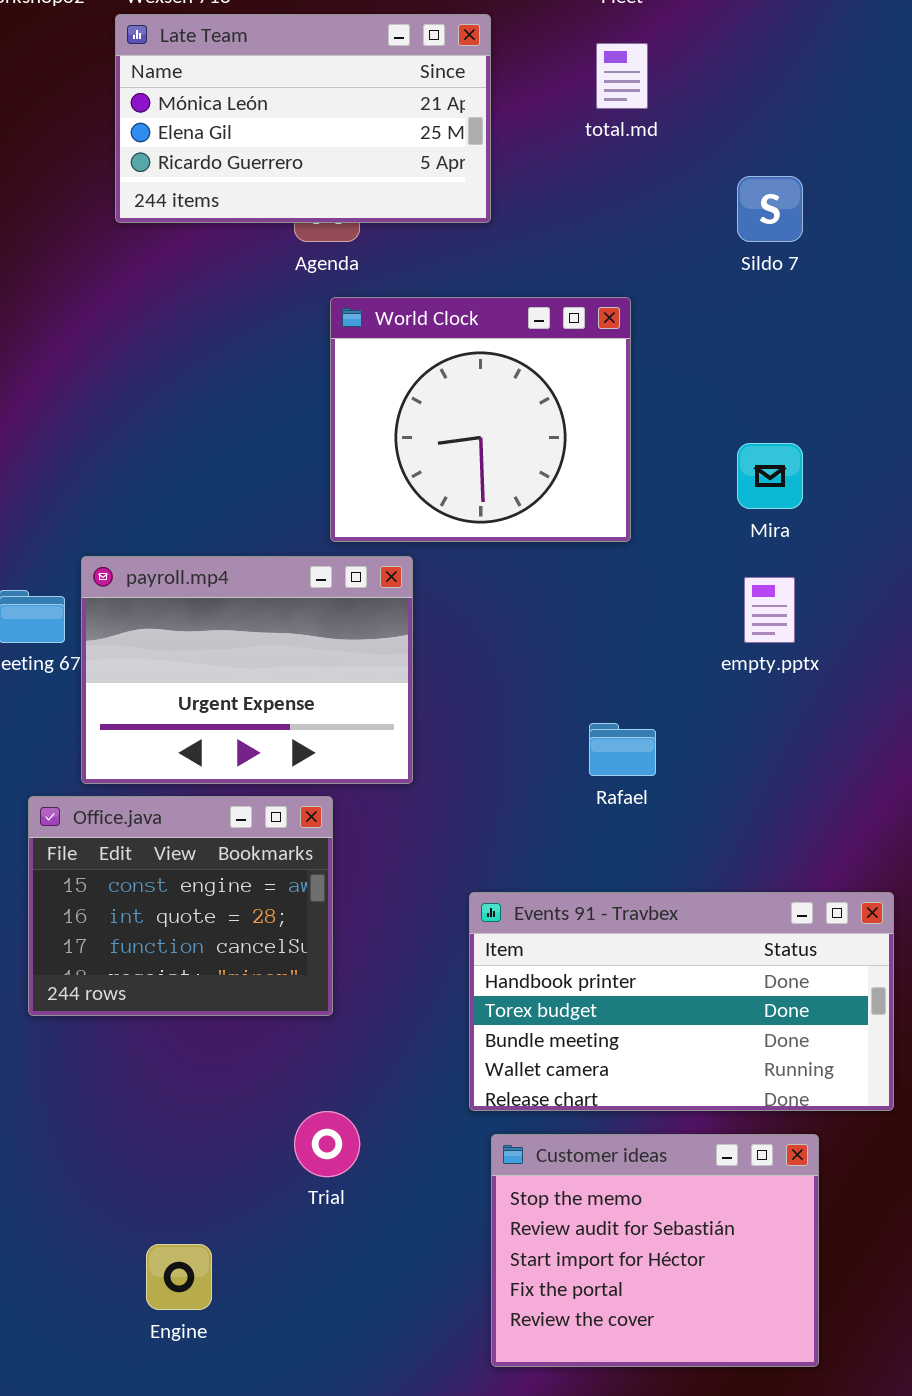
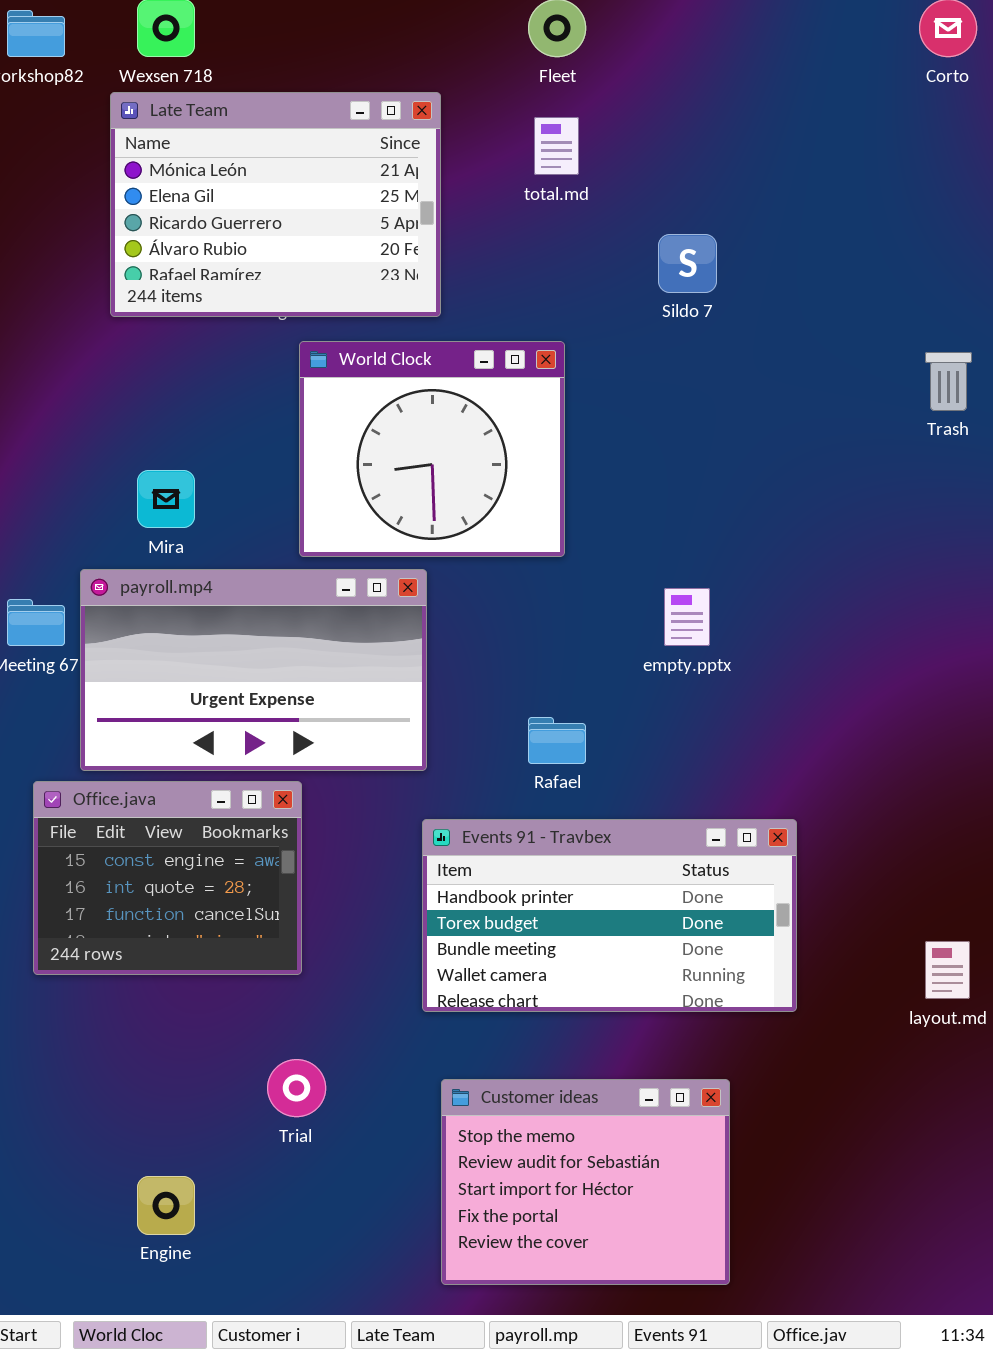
Late Team: [115,14,491,223] -> [110,92,441,317], resized
Mira: [737,443,803,509] -> [137,470,195,528], moved
payroll.mp4: [81,556,413,784] -> [80,569,427,771], resized
Events 91 - Travbex: [469,892,894,1111] -> [422,819,797,1012], moved

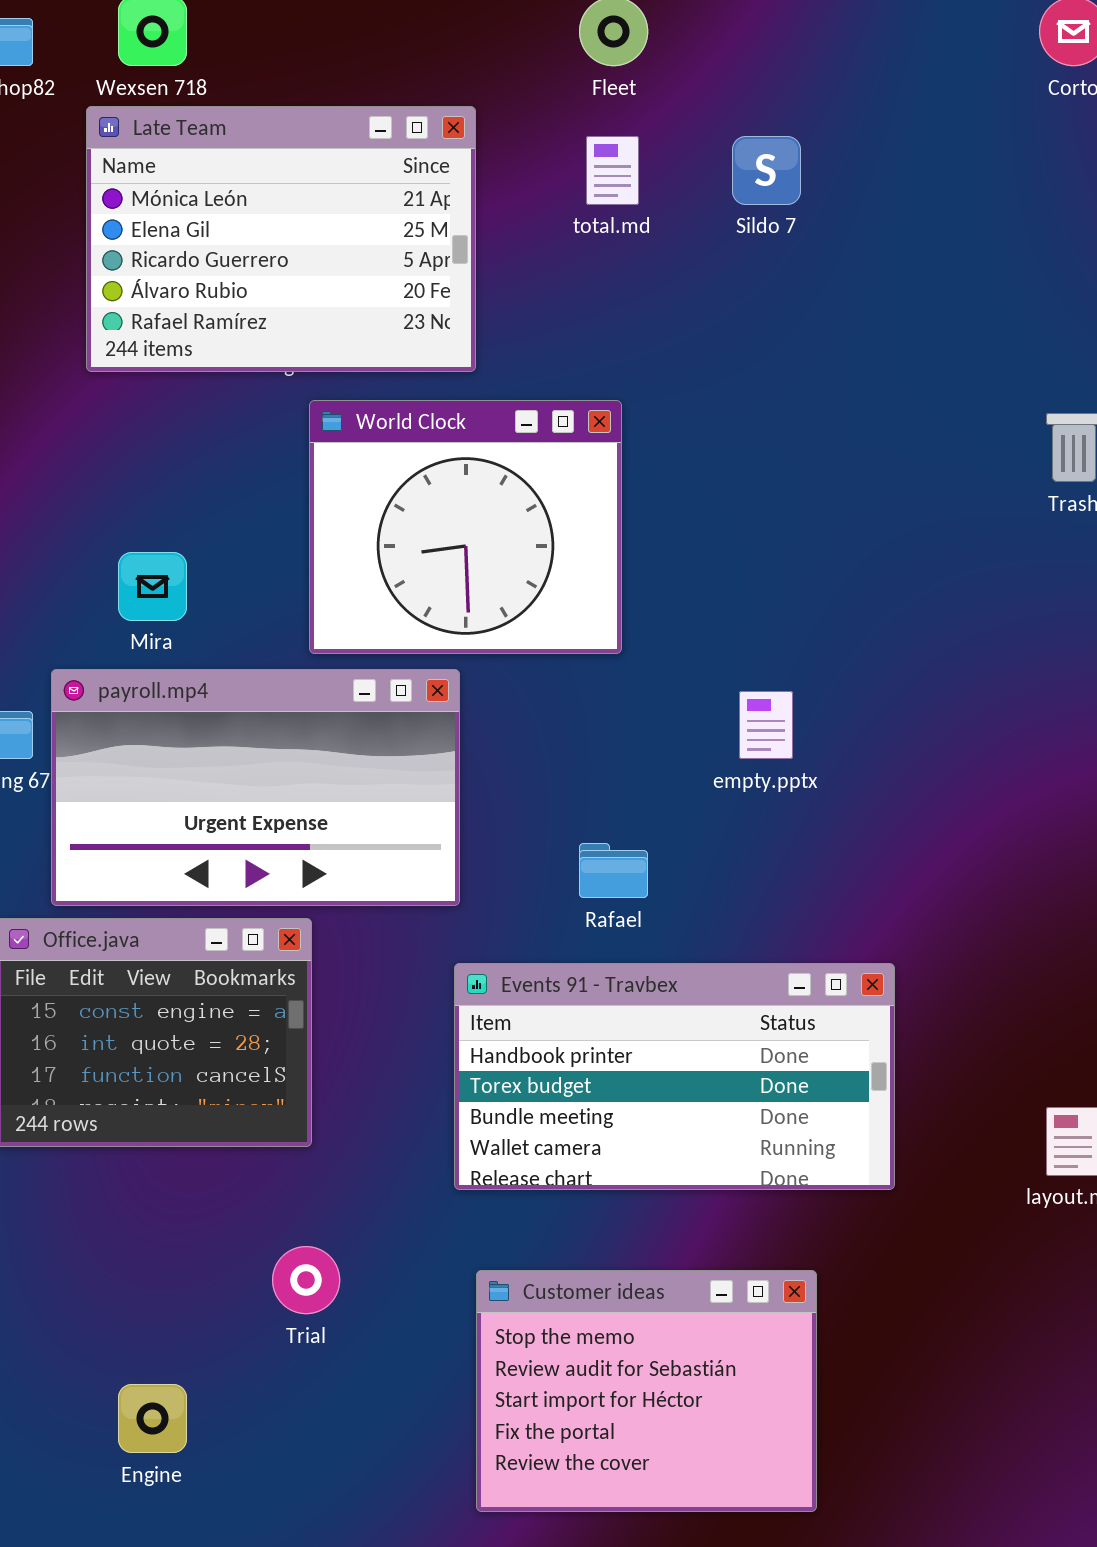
Sildo 7: [658,234,717,293] -> [732,136,801,205], moved

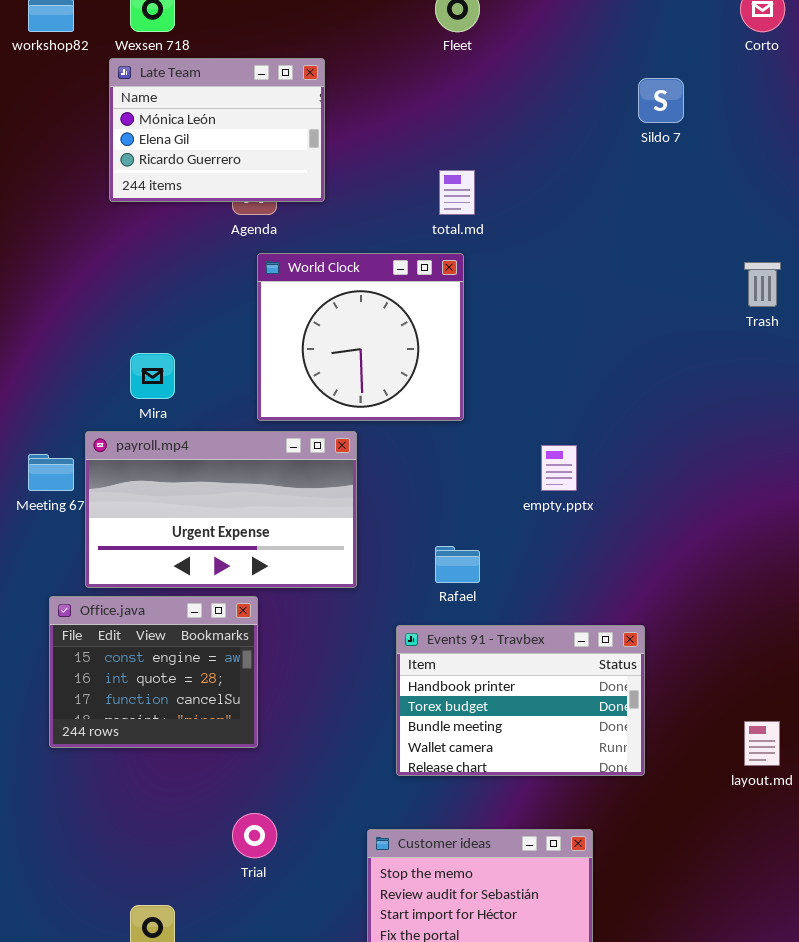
Late Team: [86,106,476,372] -> [109,58,325,202], resized
total.md: [586,136,639,205] -> [439,170,475,215], moved
Sildo 7: [732,136,801,205] -> [638,78,684,123], moved
Events 91 - Travbex: [454,963,895,1190] -> [396,625,645,776], resized

